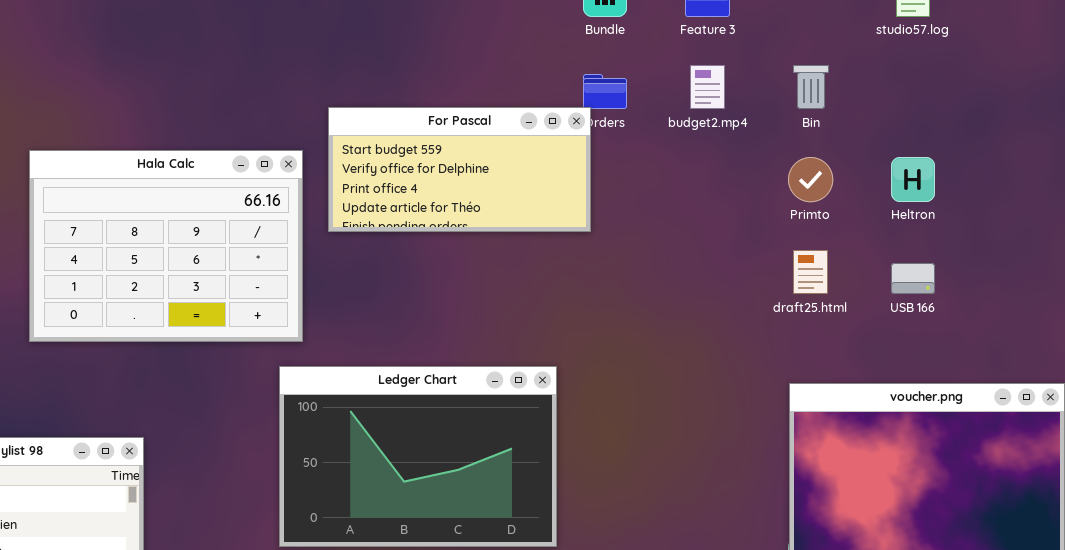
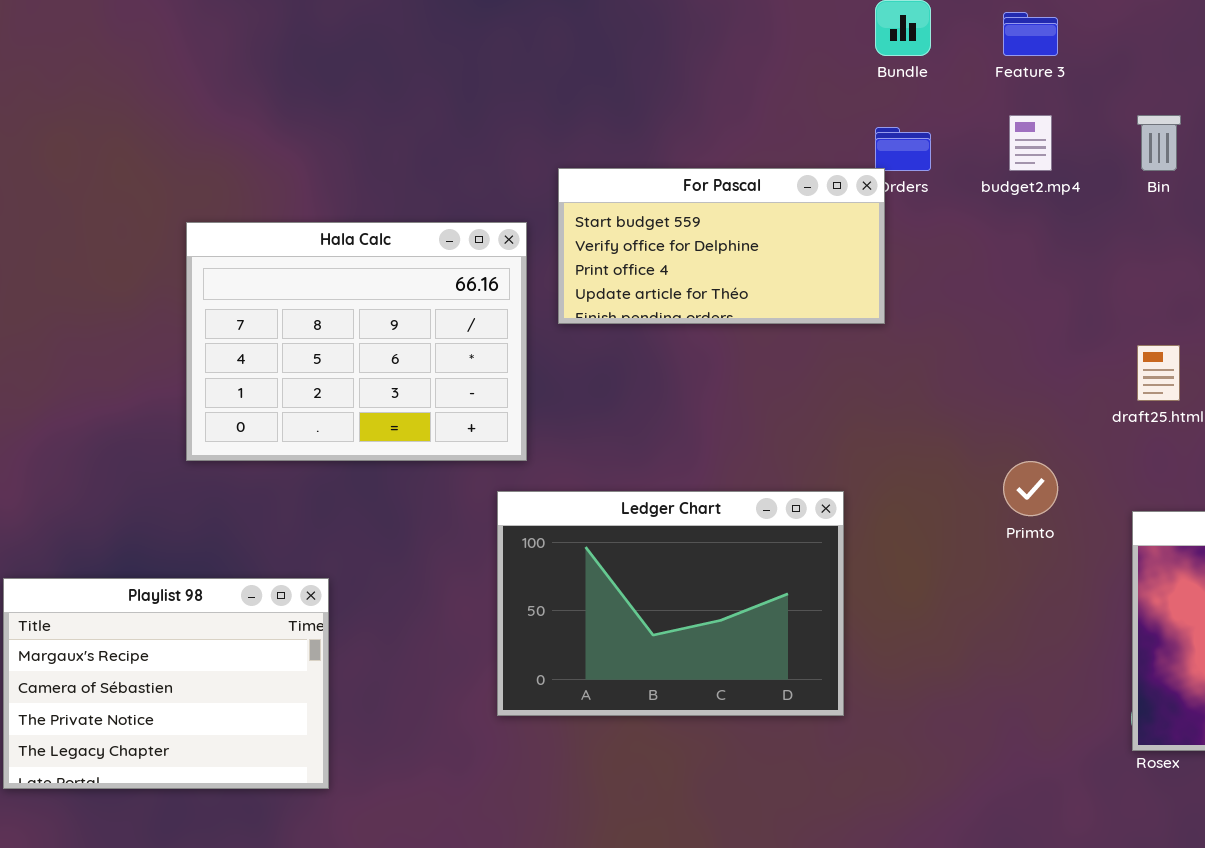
Primto: [788,157,833,202] -> [1003,461,1058,516], moved

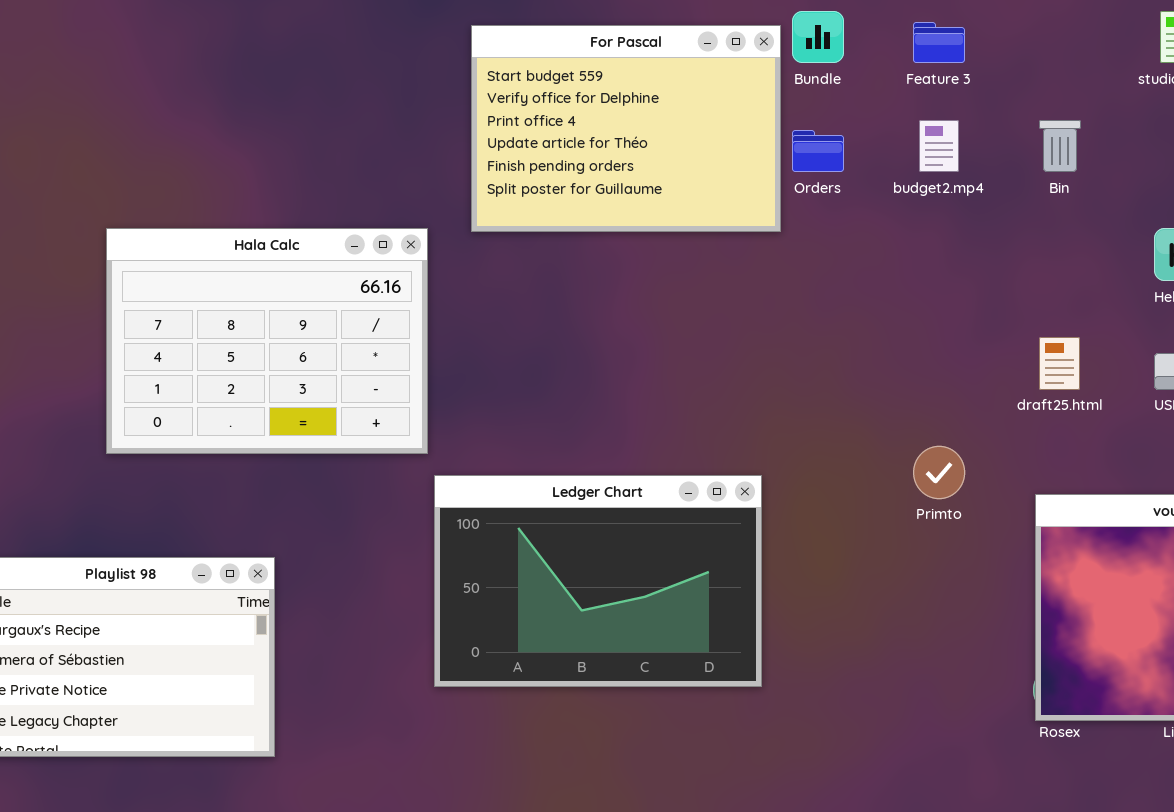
For Pascal: [558,168,885,324] -> [471,25,781,232], moved, resized
Hala Calc: [186,222,527,461] -> [106,228,428,454], moved

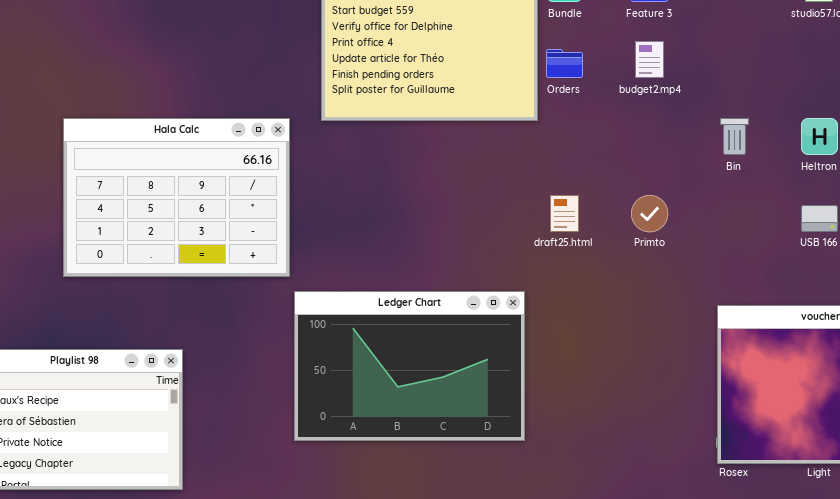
Bin: [1039,120,1081,172] -> [720,118,749,155], moved
draft25.html: [1039,337,1080,390] -> [550,195,579,232], moved
Primto: [913,446,965,499] -> [631,195,668,232], moved

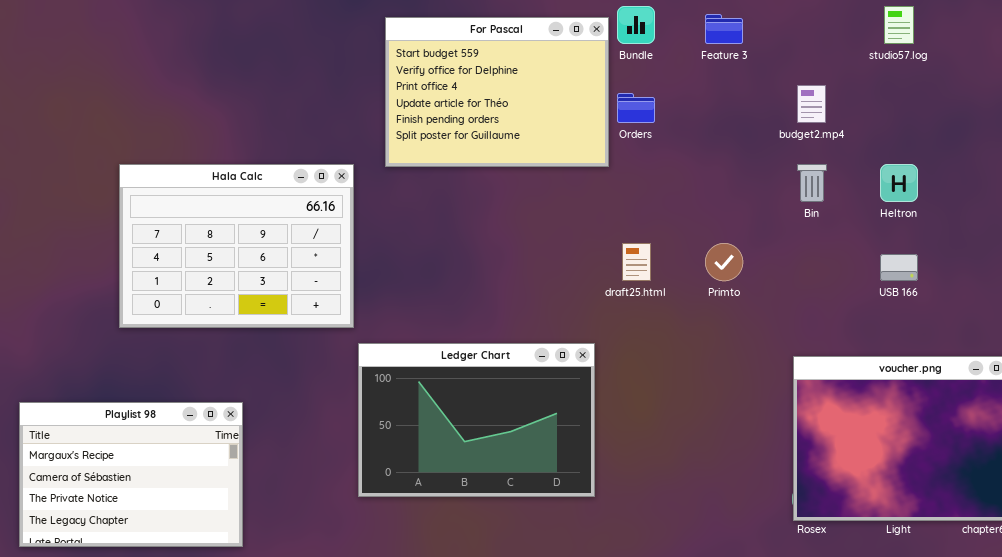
budget2.mp4: [635,41,664,78] -> [797,85,826,123], moved

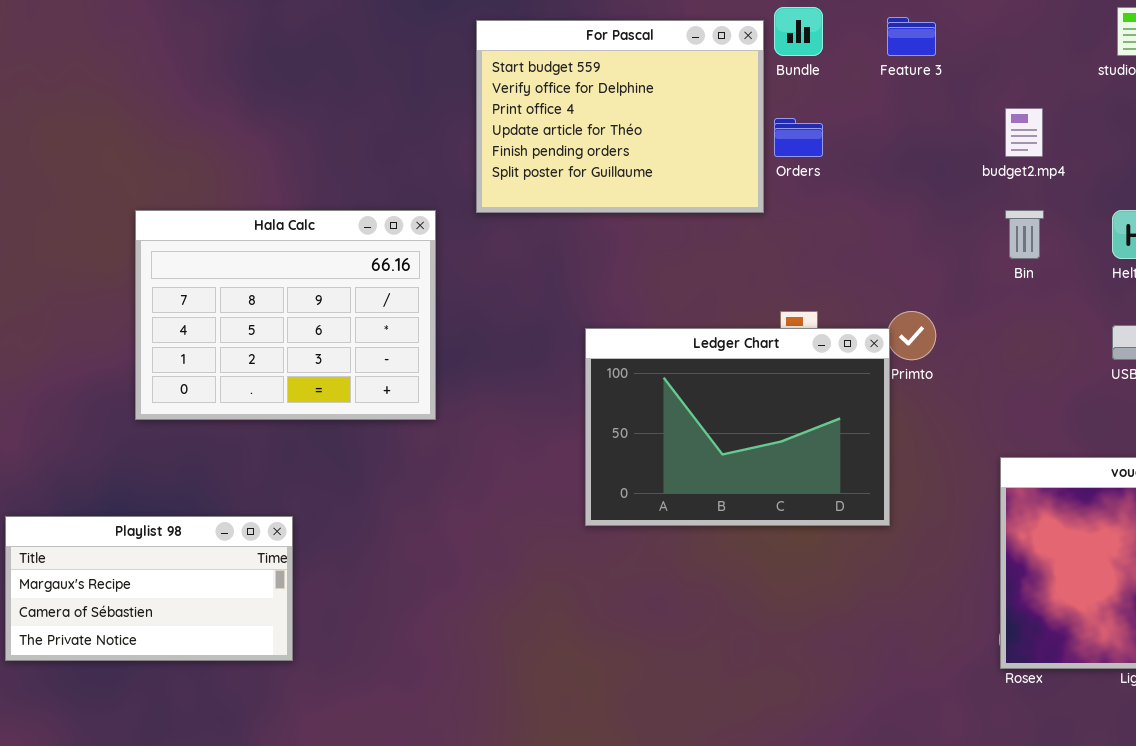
Ledger Chart: [358,343,595,497] -> [585,328,890,526], moved
Playlist 98: [19,402,243,547] -> [5,516,293,661], resized

